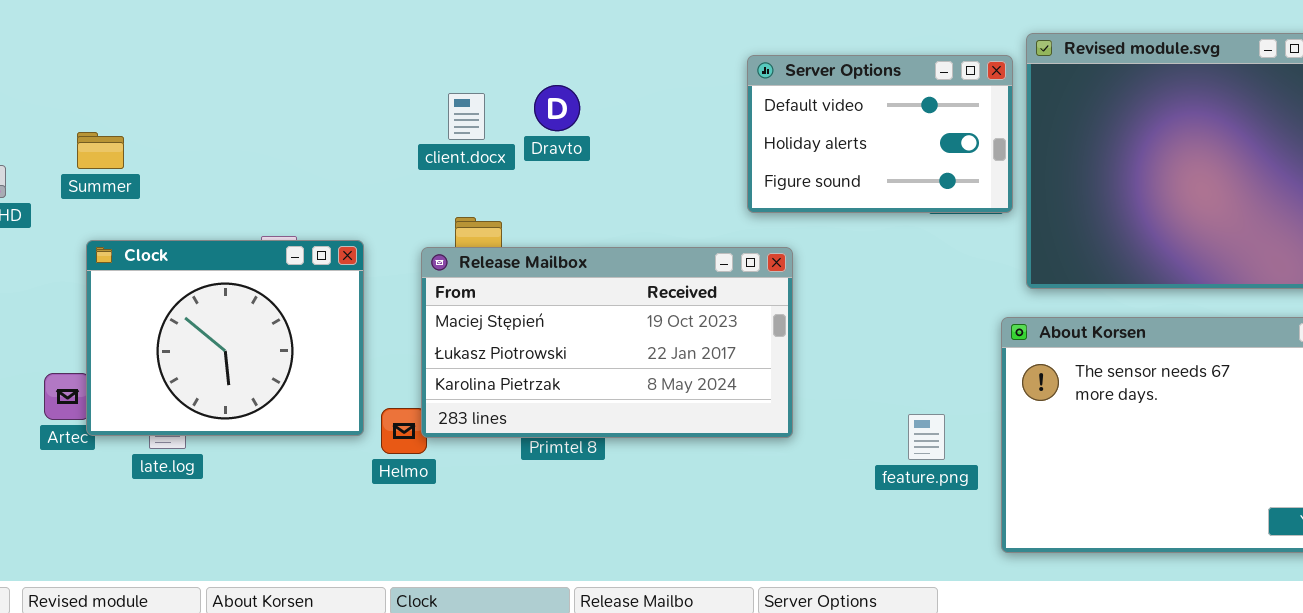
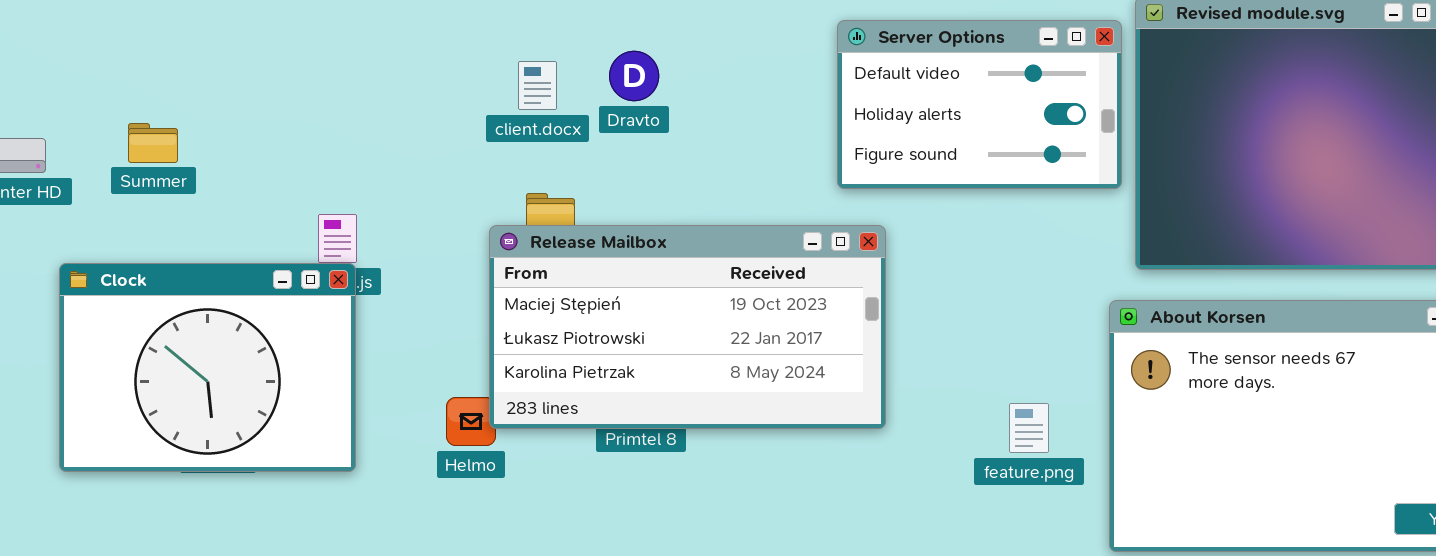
Summer: [77,132,124,169] -> [128,123,178,163], moved
Clock: [86,240,364,436] -> [59,263,356,472], moved

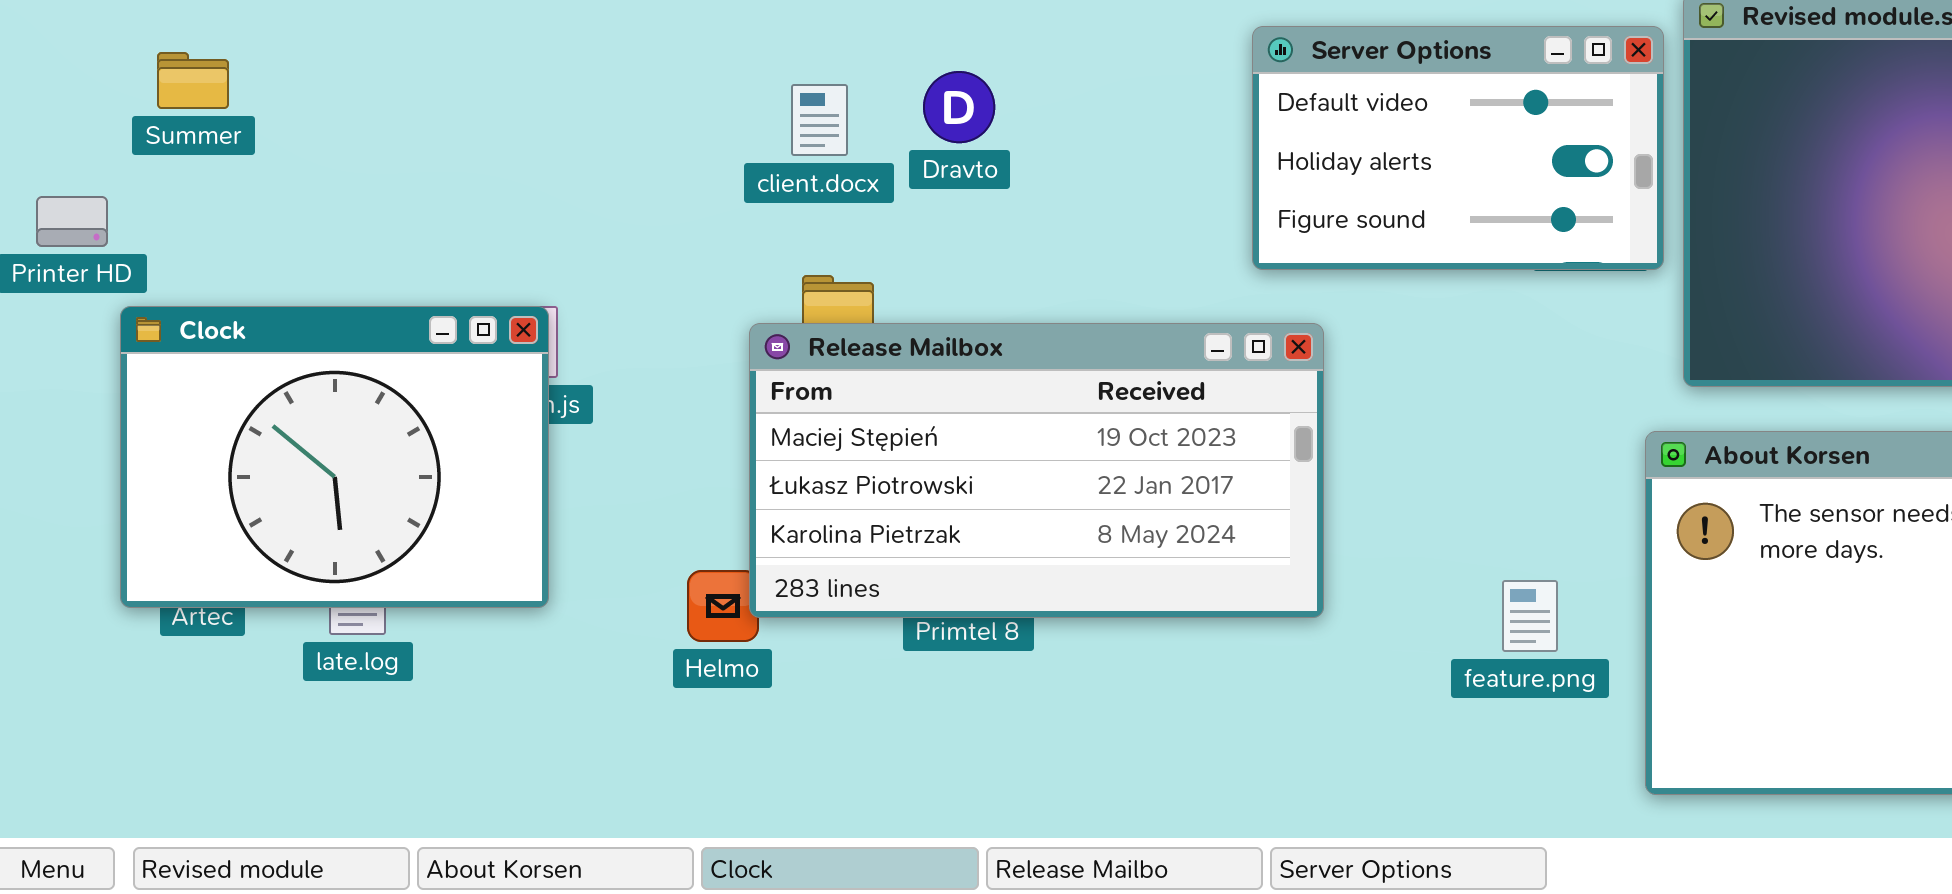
Summer: [128,123,178,163] -> [157,52,229,109], moved
Clock: [59,263,356,472] -> [120,306,549,608], moved

